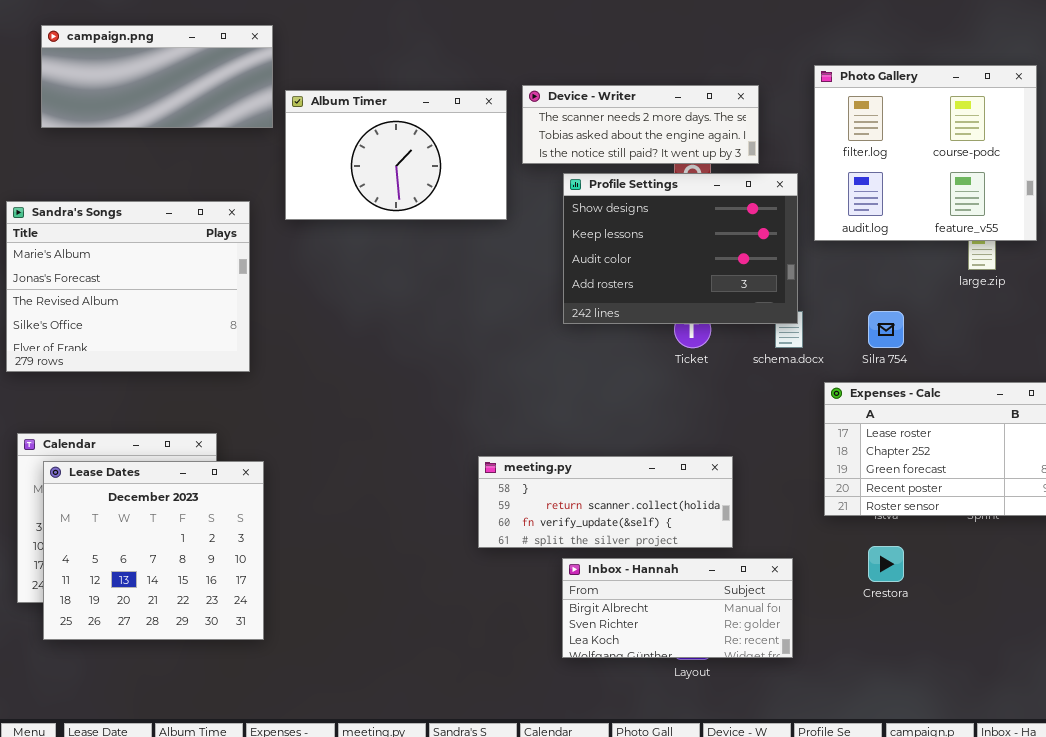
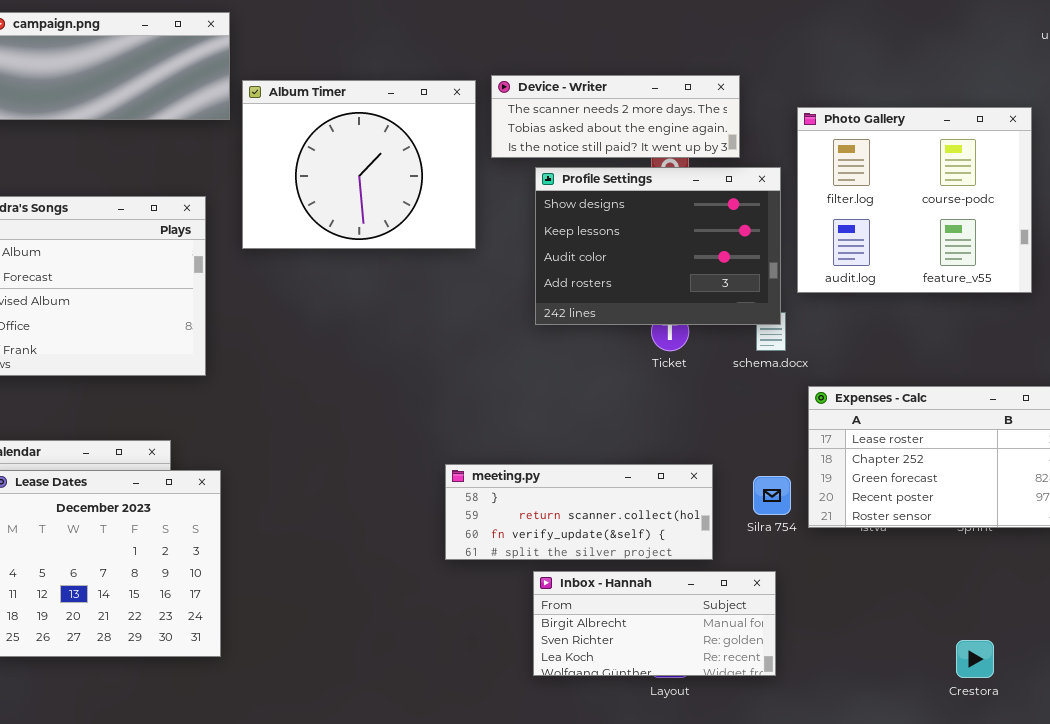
Photo Gallery: [814,65,1037,241] -> [797,107,1032,293], moved
Album Timer: [285,90,507,220] -> [242,80,476,249], resized
Silra 754: [868,311,904,348] -> [753,476,791,515], moved
Crestora: [868,546,904,582] -> [956,640,994,678], moved

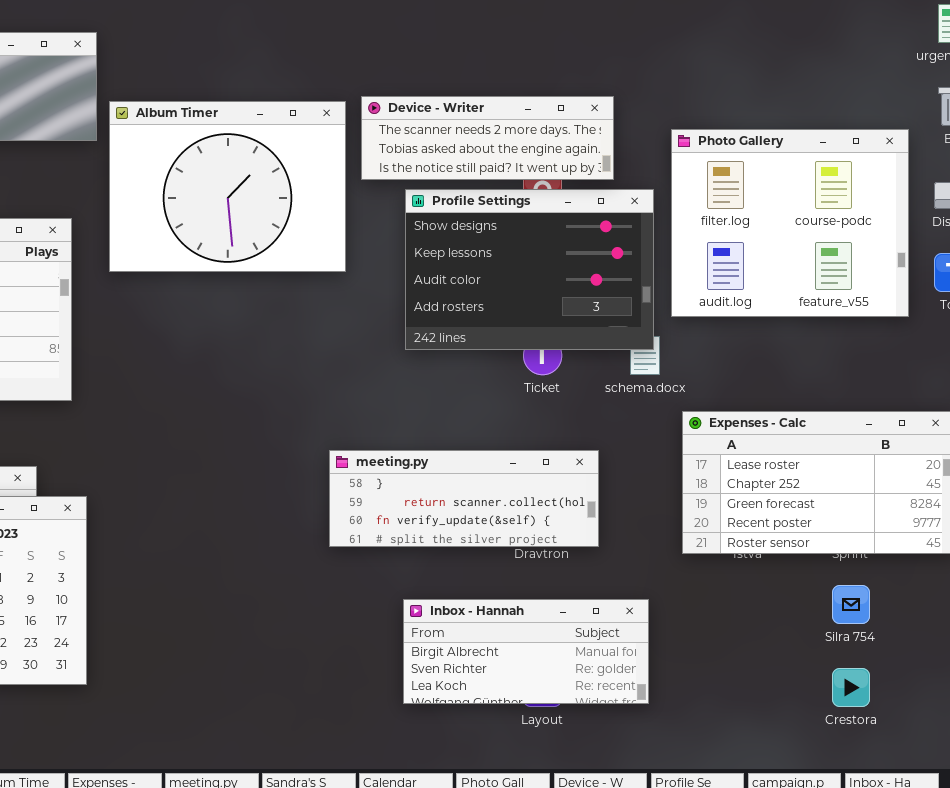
meeting.py: [445,464,713,560] -> [329,450,599,547], moved
Silra 754: [753,476,791,515] -> [832,585,870,624], moved

